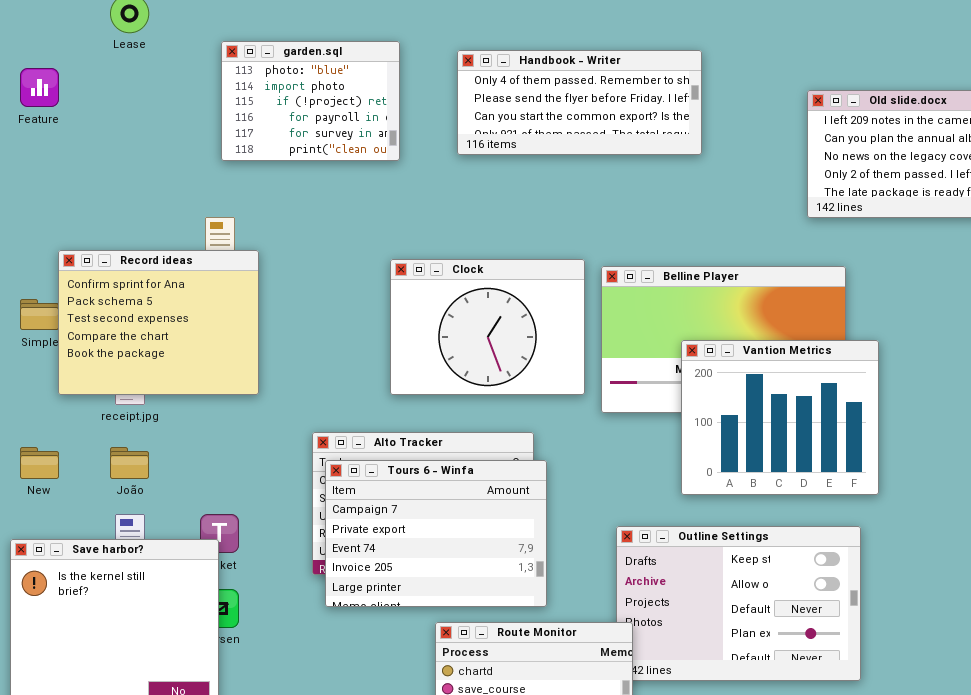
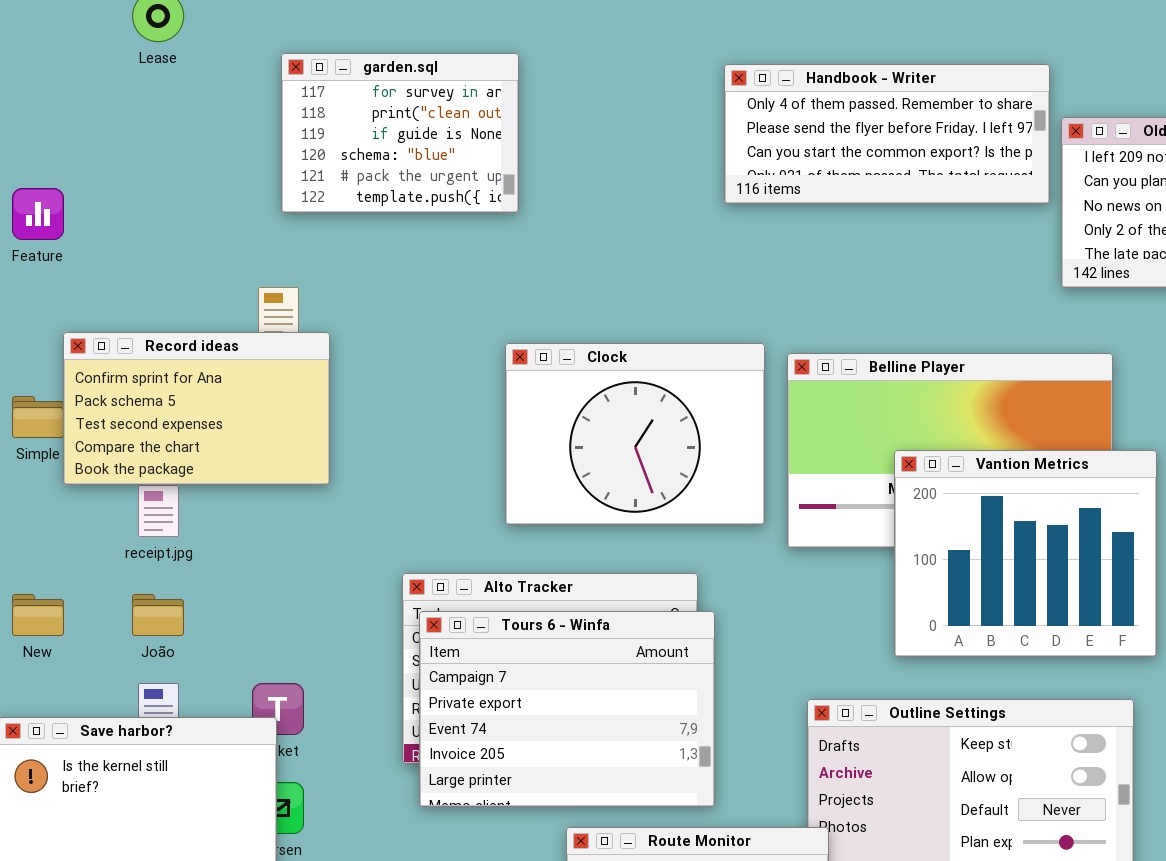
garden.sql: [221,41,400,161] -> [281,53,519,213], scrolled down 4 rows
Handbook - Writer: [457,50,702,155] -> [724,64,1050,204], moved
Feature: [20,68,59,107] -> [12,188,64,240], moved
Record ideas: [58,250,259,395] -> [63,332,330,485], resized

